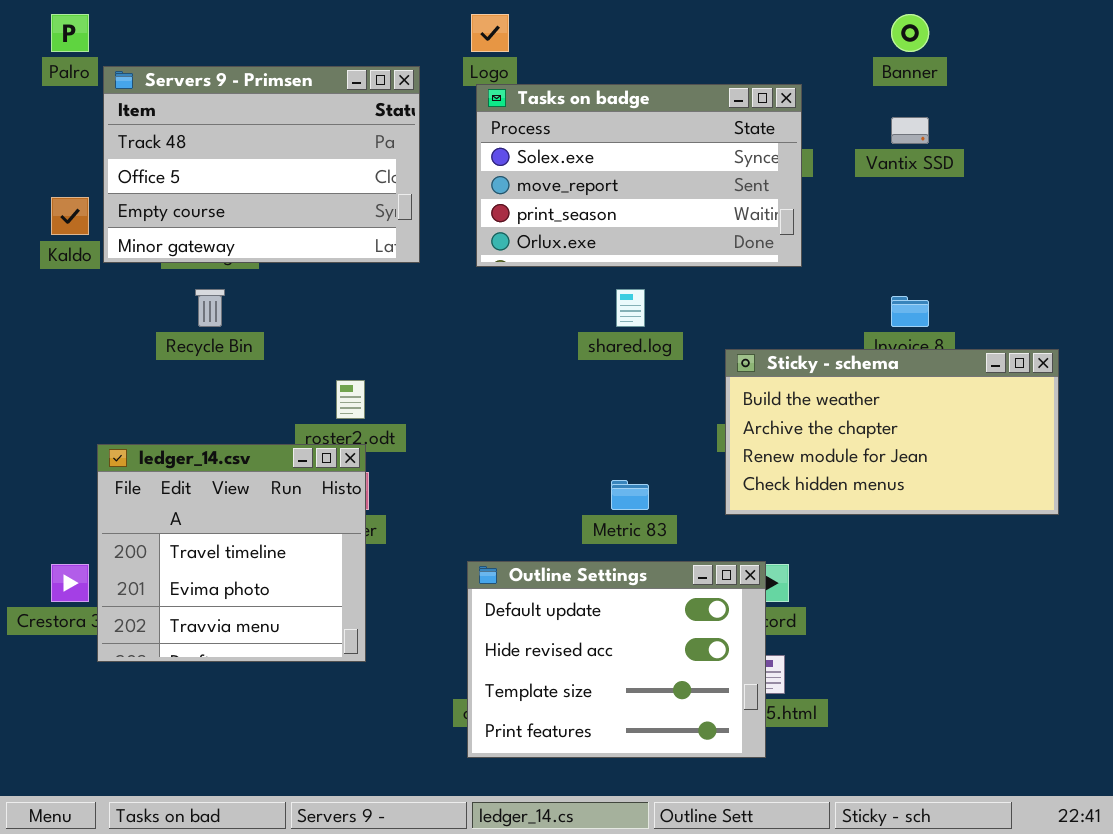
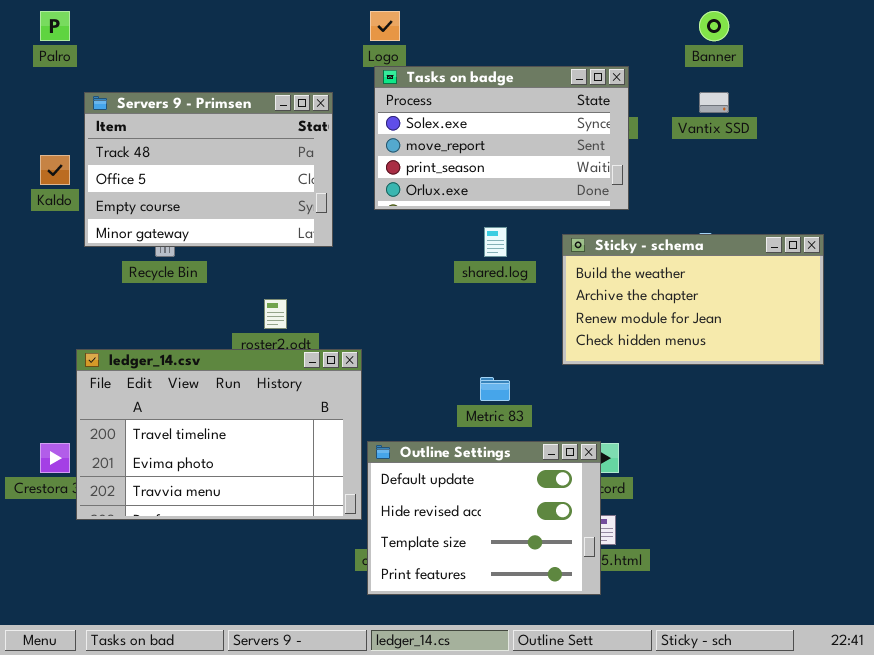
Servers 9 - Primsen: [103,66,420,263] -> [84,92,333,247], moved
Sticky - schema: [725,349,1059,515] -> [562,234,824,365], moved
ledger_14.csv: [97,444,366,662] -> [76,349,362,520], resized

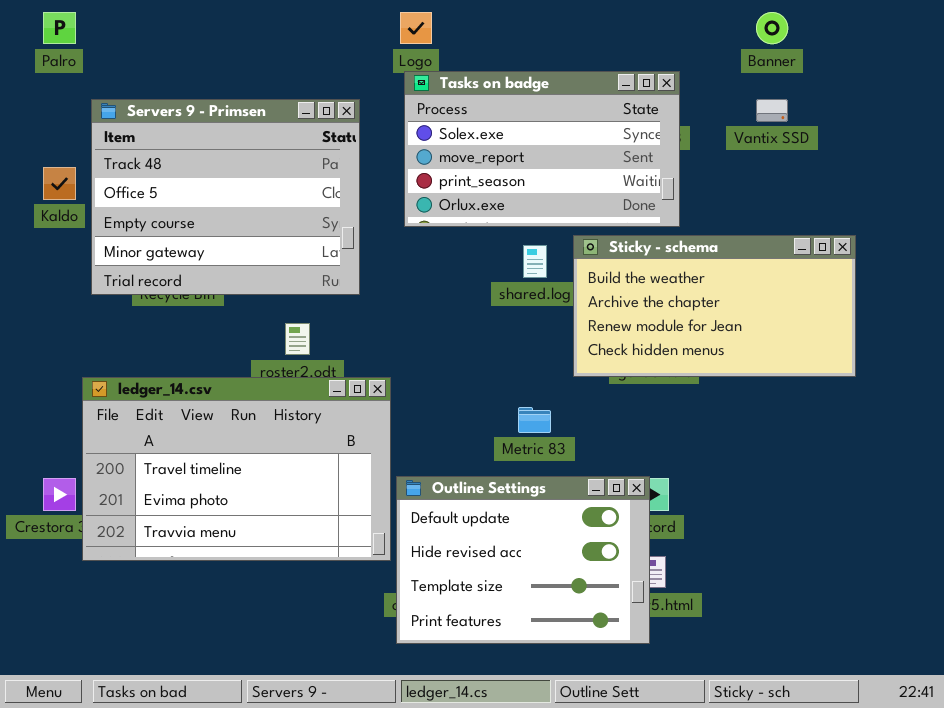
Servers 9 - Primsen: [84,92,333,247] -> [91,99,360,295], resized
Sticky - schema: [562,234,824,365] -> [573,235,856,377], moved

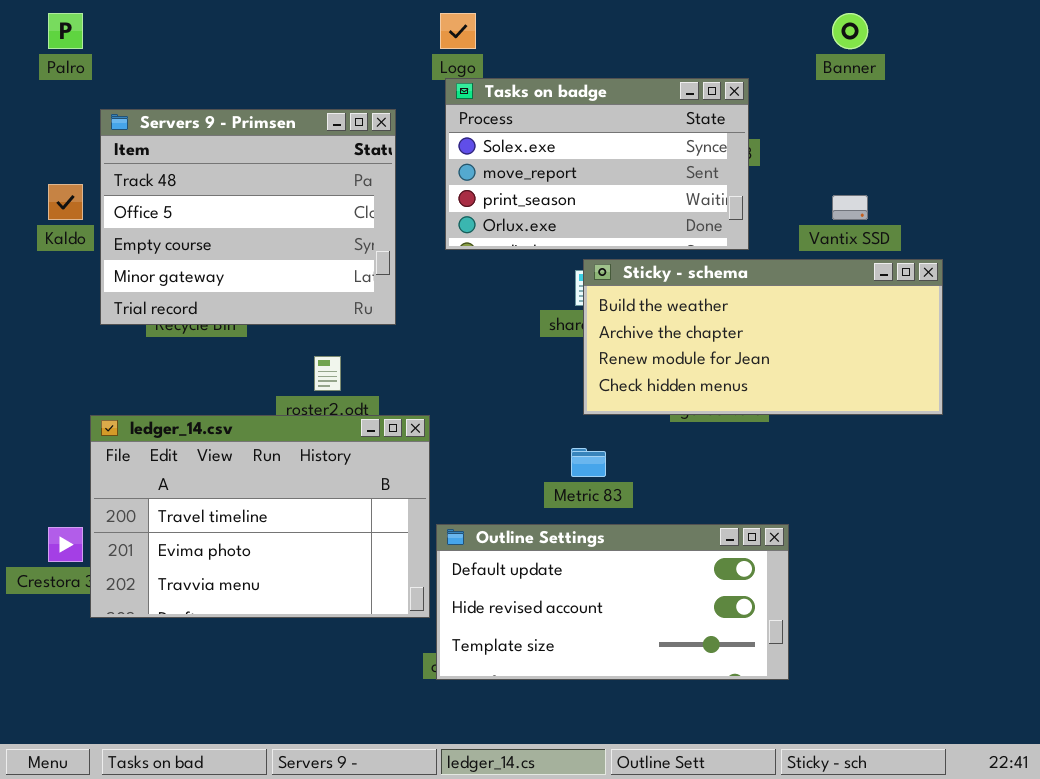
Vantix SSD: [756,99,788,122] -> [832,195,868,220], moved
Sticky - schema: [573,235,856,377] -> [583,259,943,415], resized
Outline Settings: [396,476,650,644] -> [436,524,789,680], resized

